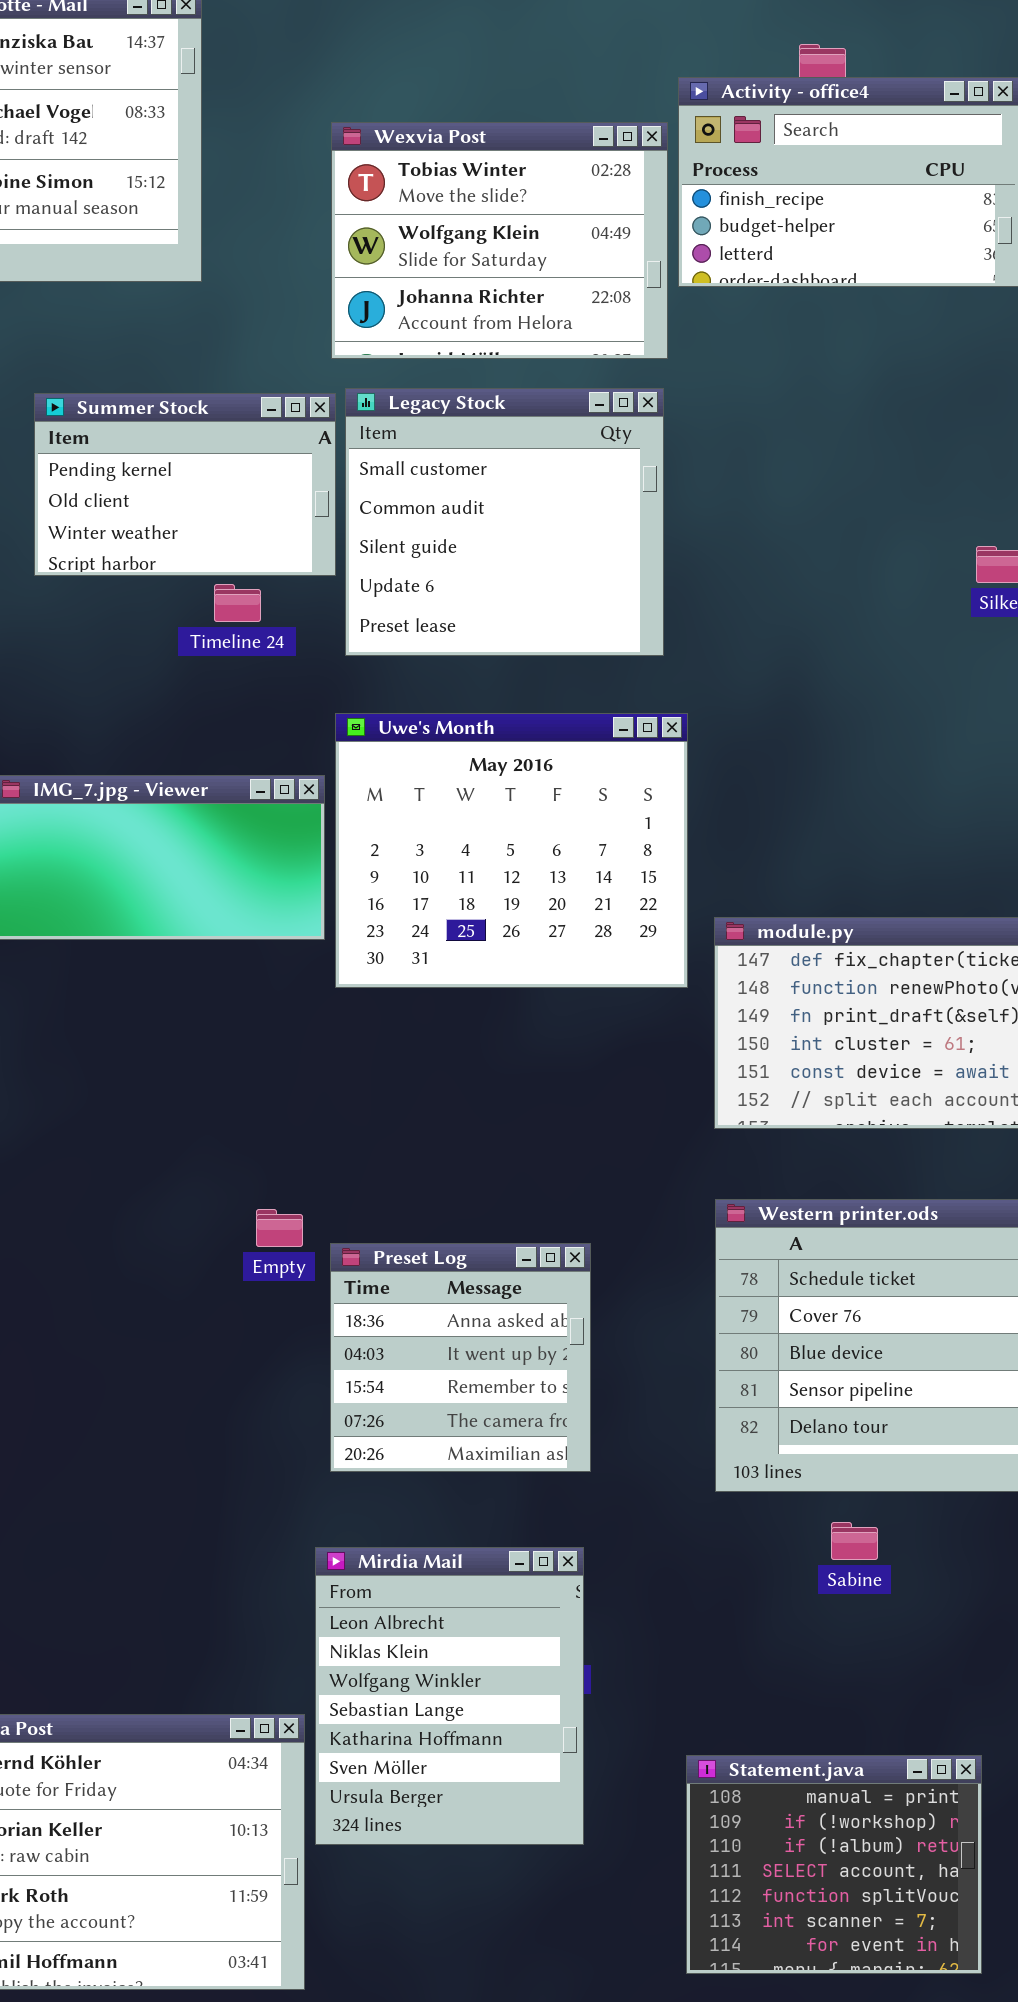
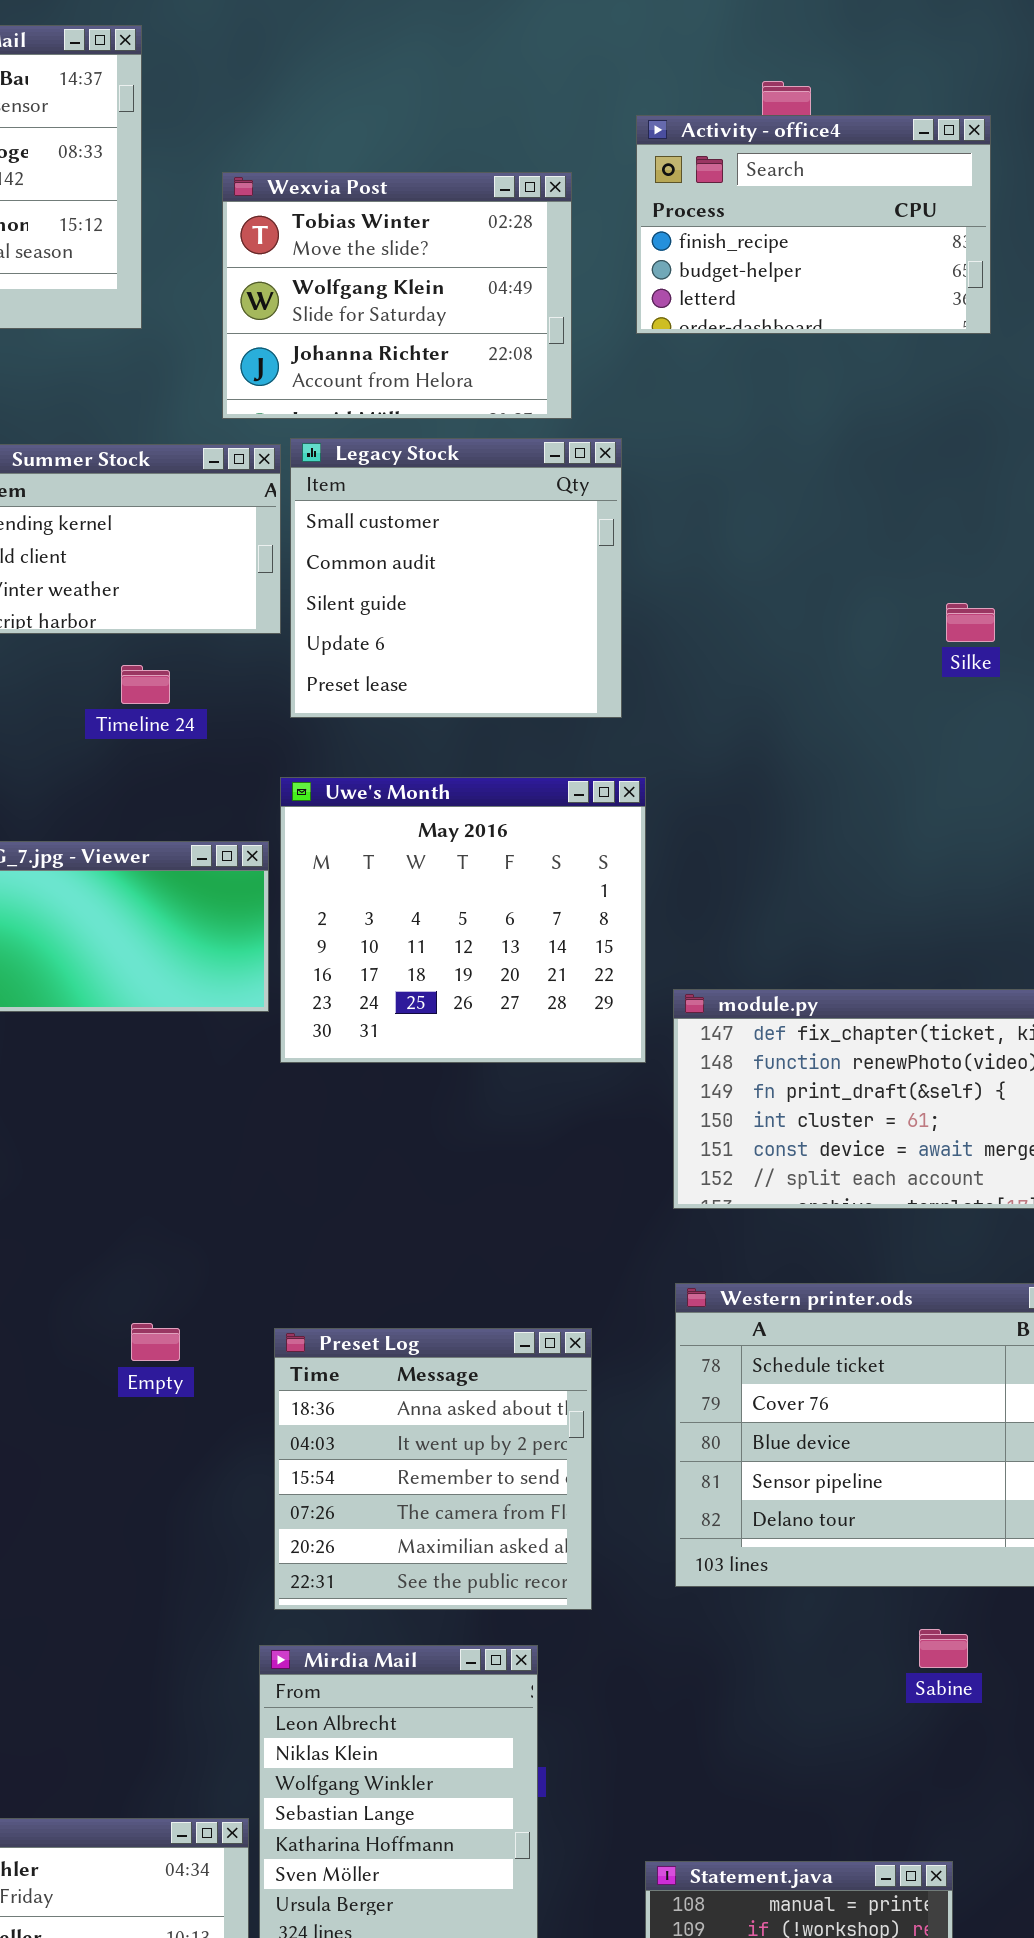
Wexvia Post: [331,122,668,359] -> [222,172,572,419], moved
Timeline 24: [214,584,261,622] -> [121,665,170,704], moved
Empty: [256,1209,303,1247] -> [131,1323,180,1361], moved
Preset Log: [330,1243,591,1472] -> [274,1328,592,1610], resized
Sabine: [831,1522,878,1560] -> [919,1629,968,1668], moved

